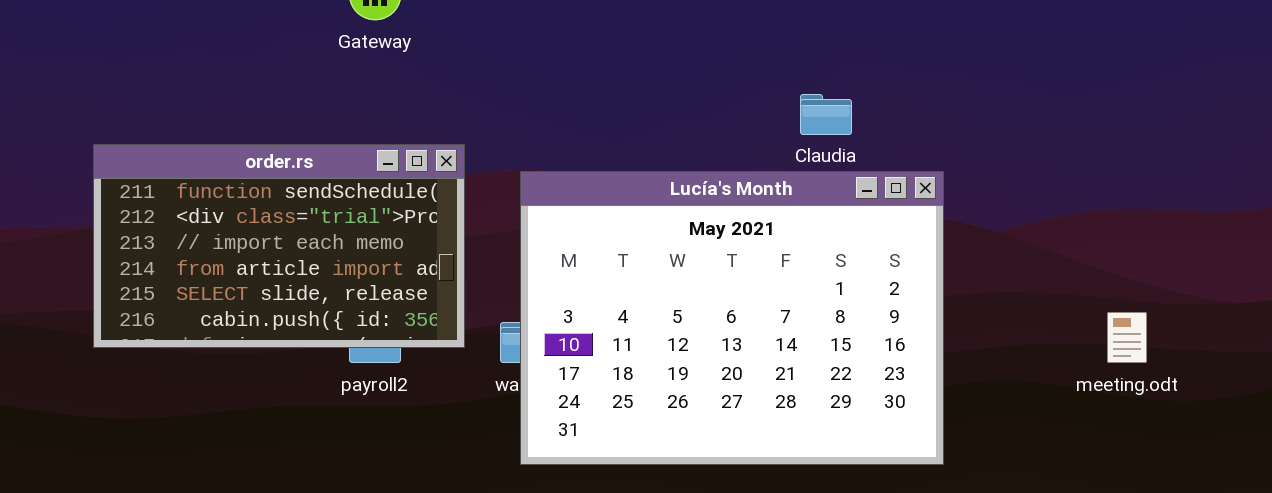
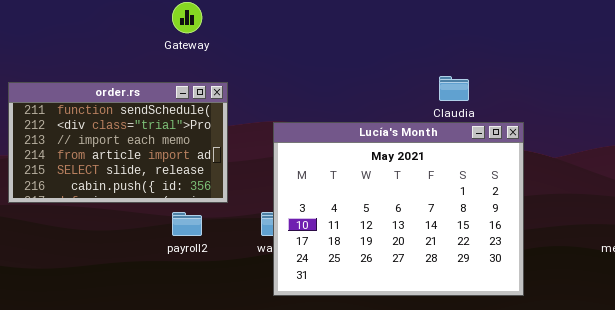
order.rs: [93,144,465,348] -> [8,82,228,203], moved

